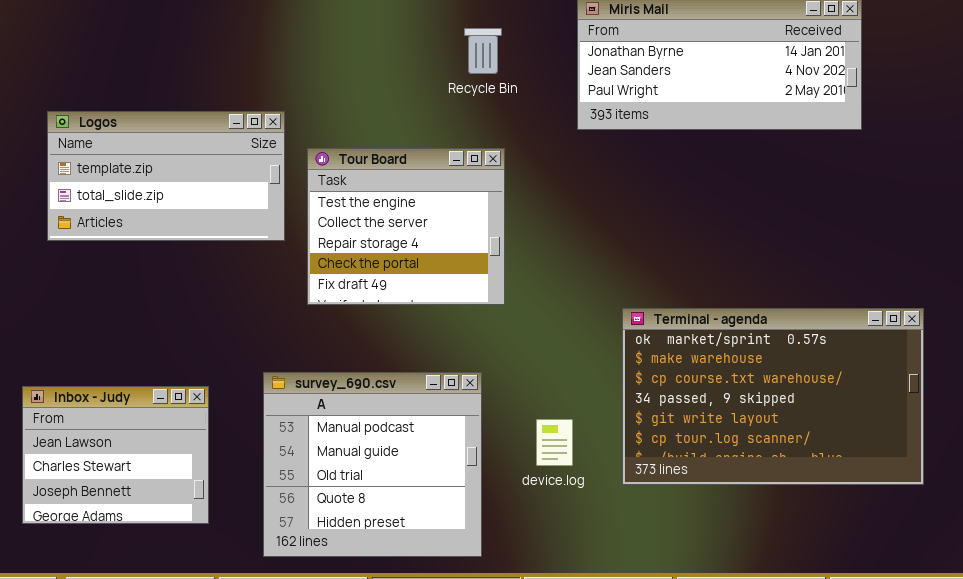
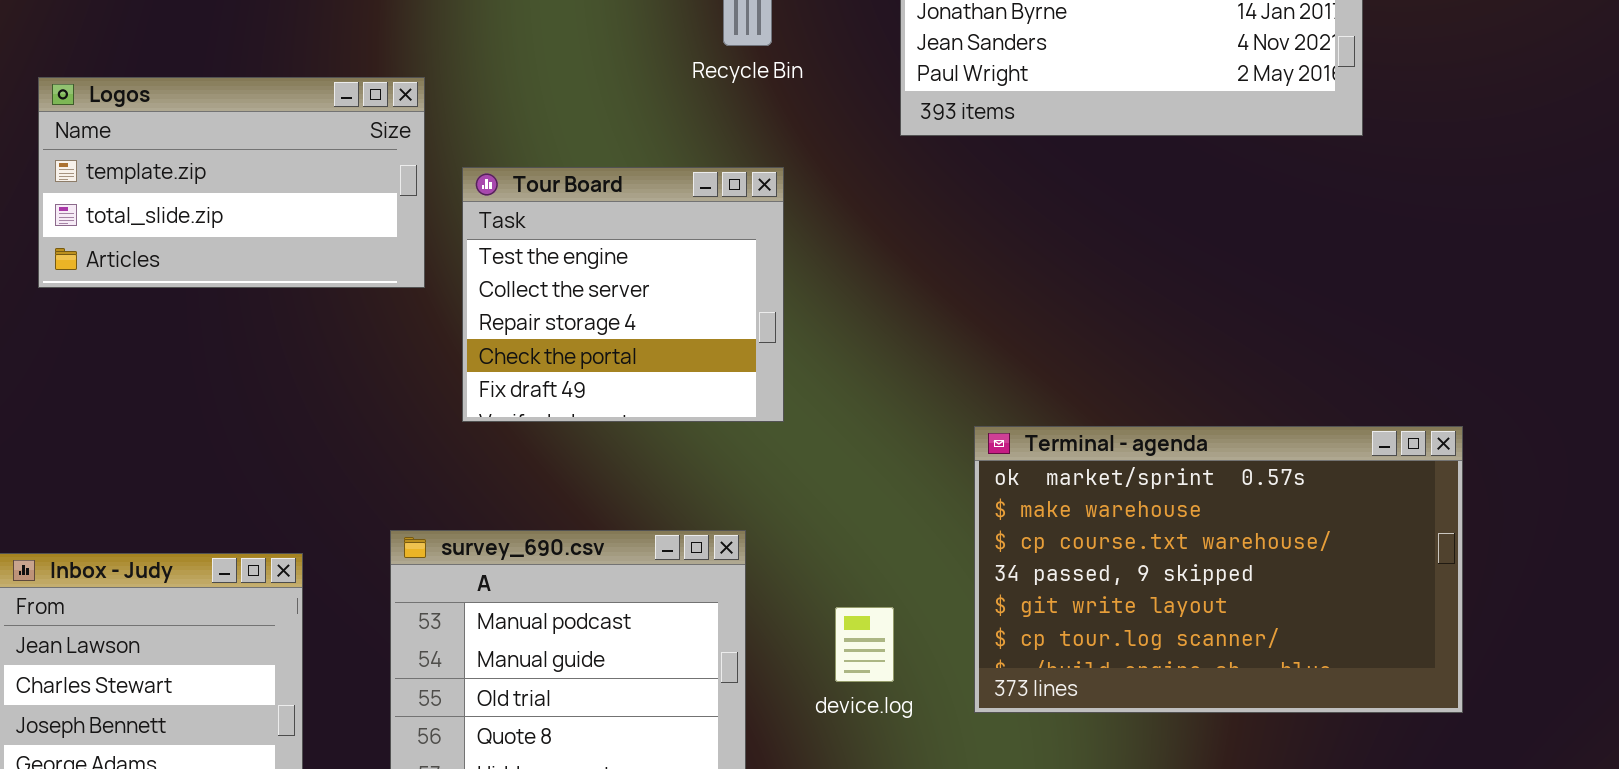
Logos: [47,111,285,241] -> [38,77,425,288], moved

